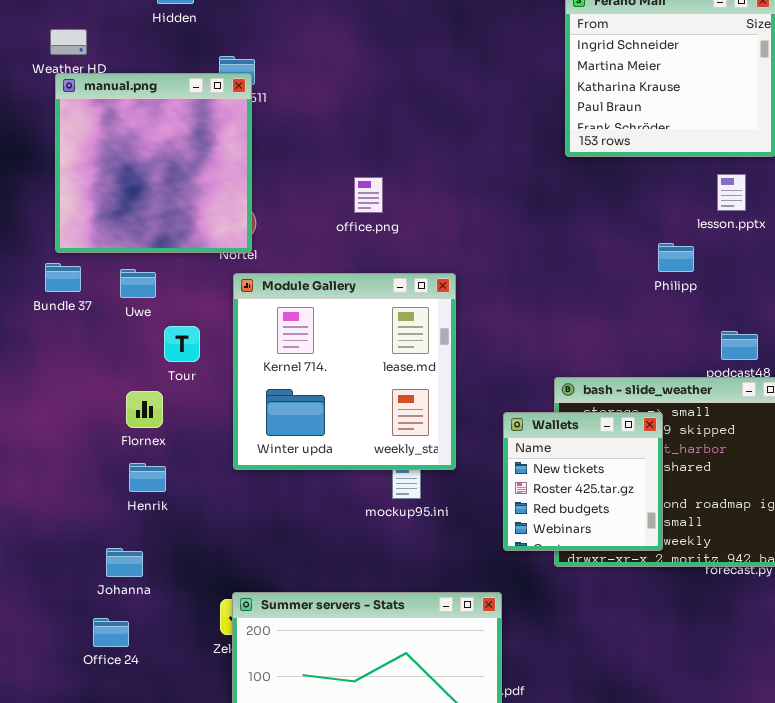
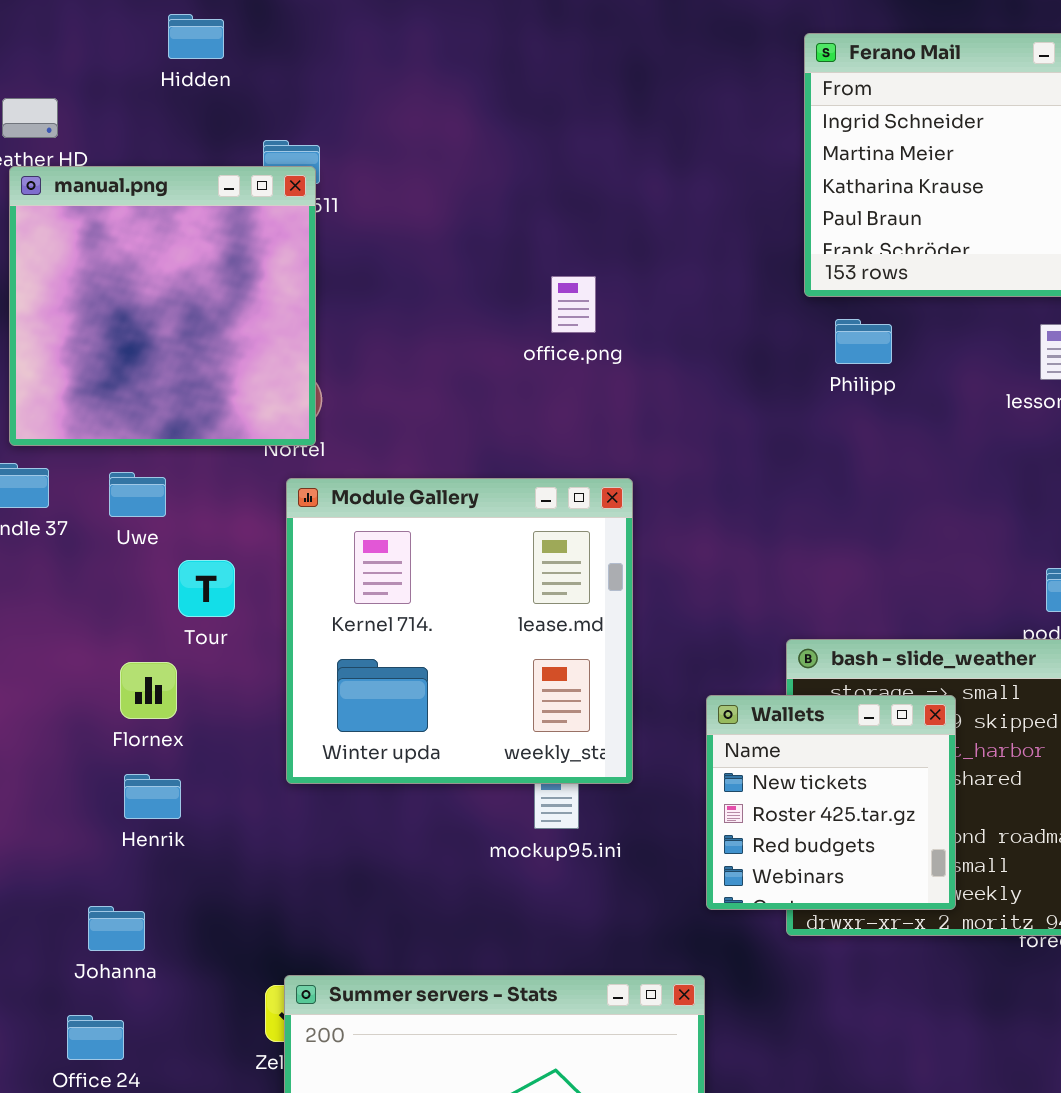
office.png: [354,177,383,213] -> [551,276,596,333], moved
Philipp: [658,243,694,272] -> [835,319,892,364], moved

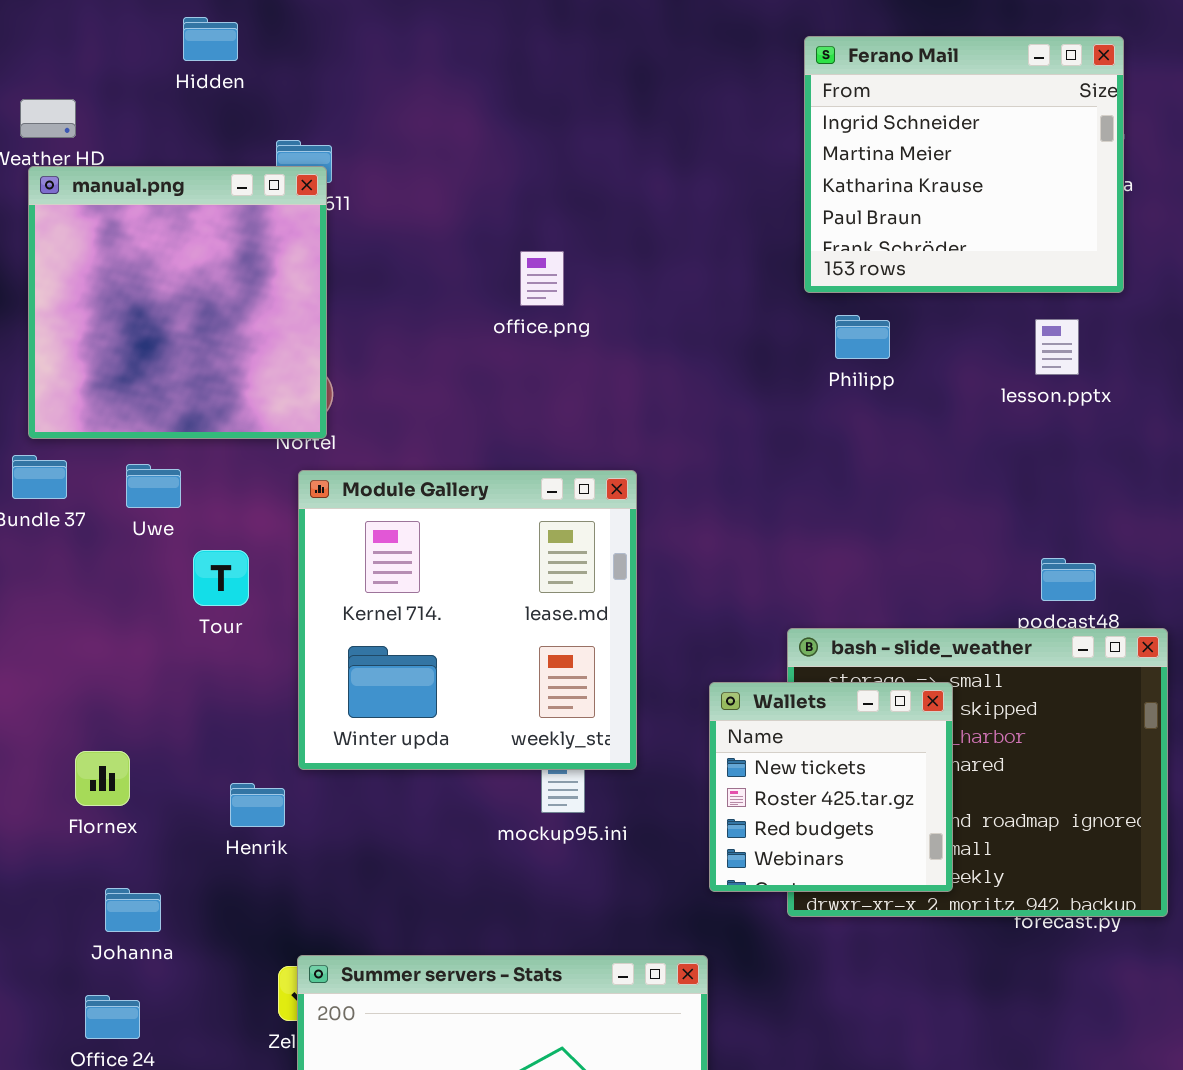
office.png: [551,276,596,333] -> [520,251,564,306], moved
Flornex: [120,662,177,719] -> [75,751,130,806], moved
Henrik: [124,774,181,819] -> [230,783,285,827], moved

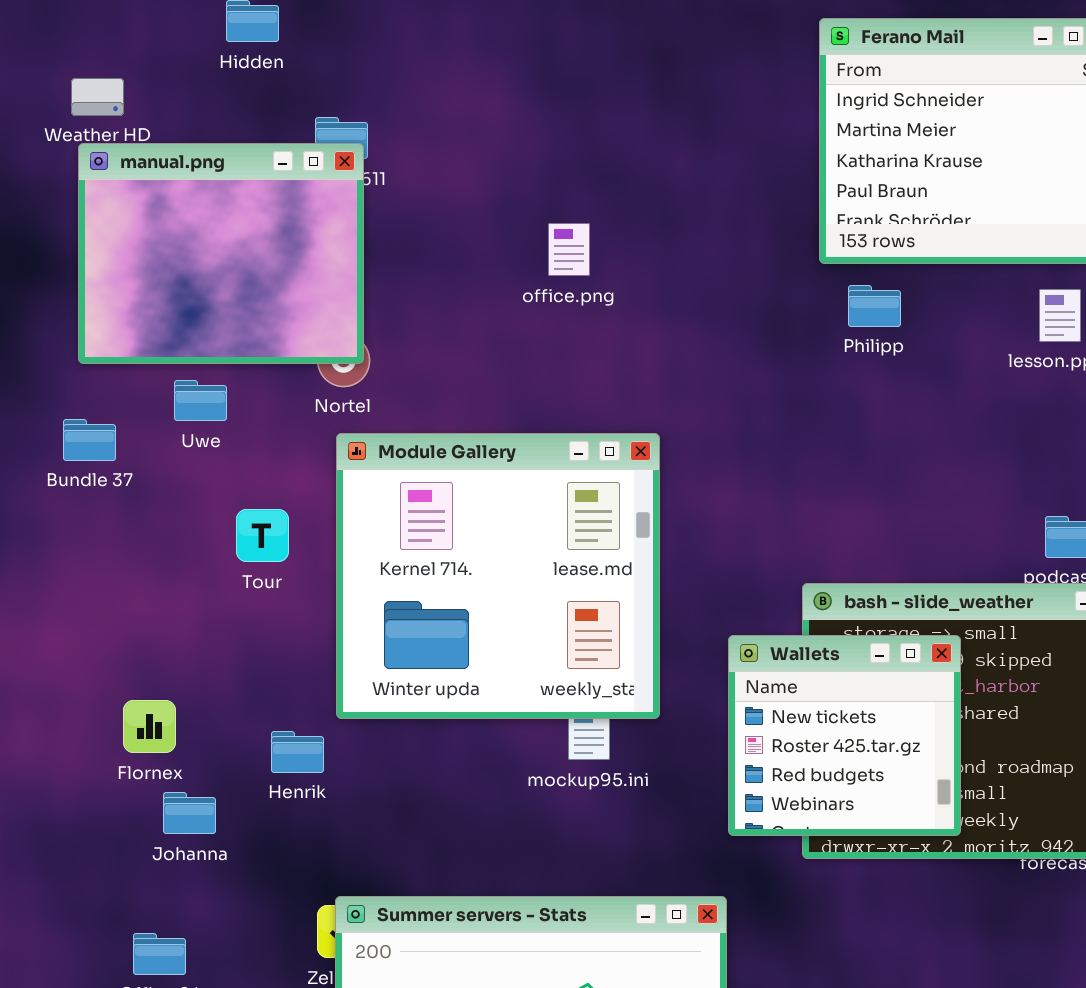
manual.png: [28,166,327,439] -> [78,143,364,364], resized
Uwe: [126,464,181,508] -> [174,380,227,421], moved
Johanna: [105,888,161,932] -> [163,792,216,834], moved

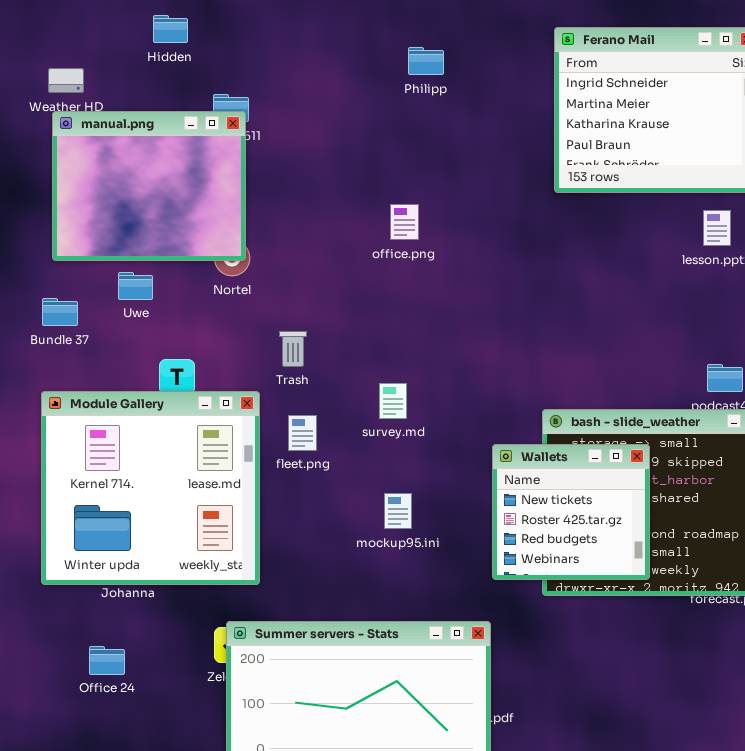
office.png: [548,223,590,276] -> [390,204,419,240], moved
Philipp: [848,285,901,327] -> [408,47,444,75], moved
Module Gallery: [336,433,660,719] -> [41,391,260,585], moved

